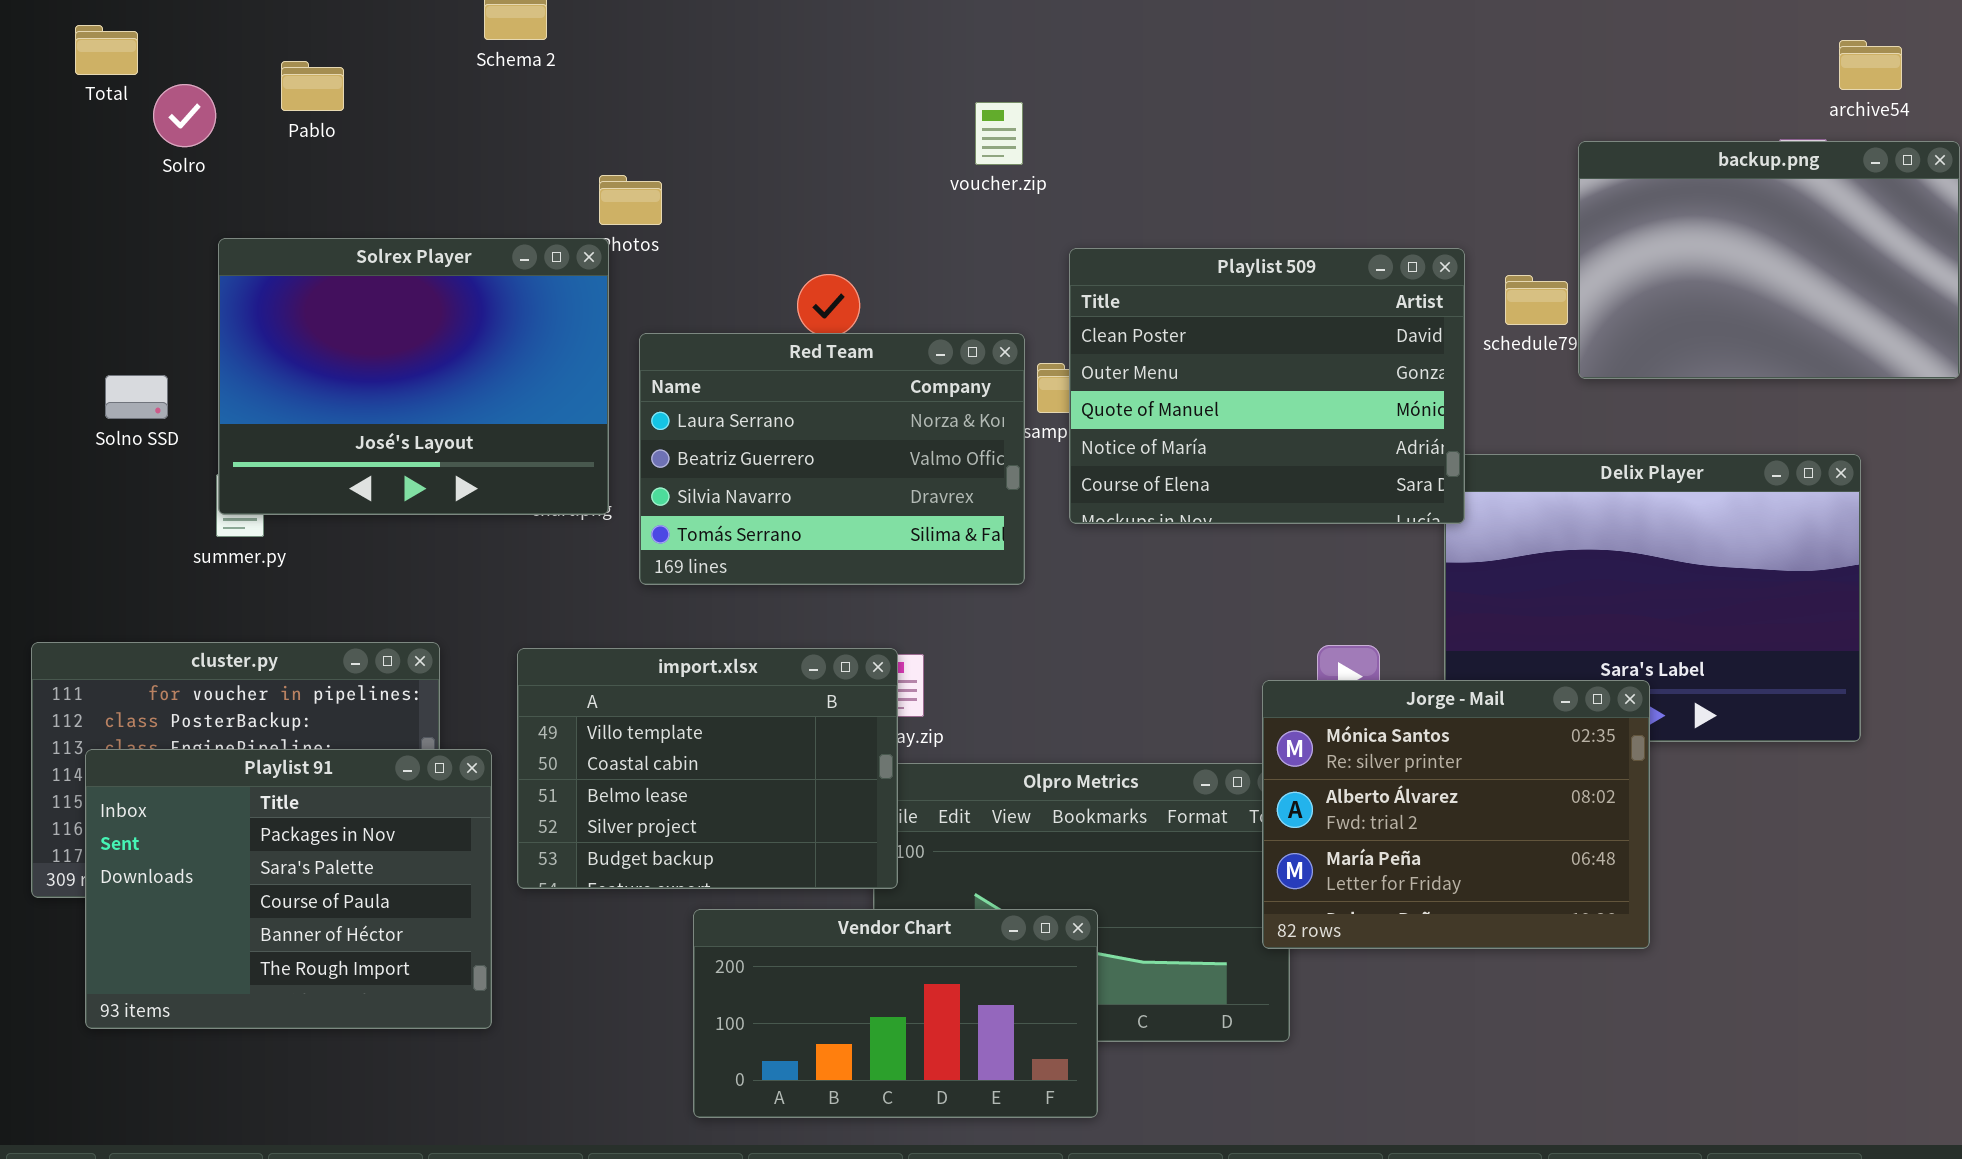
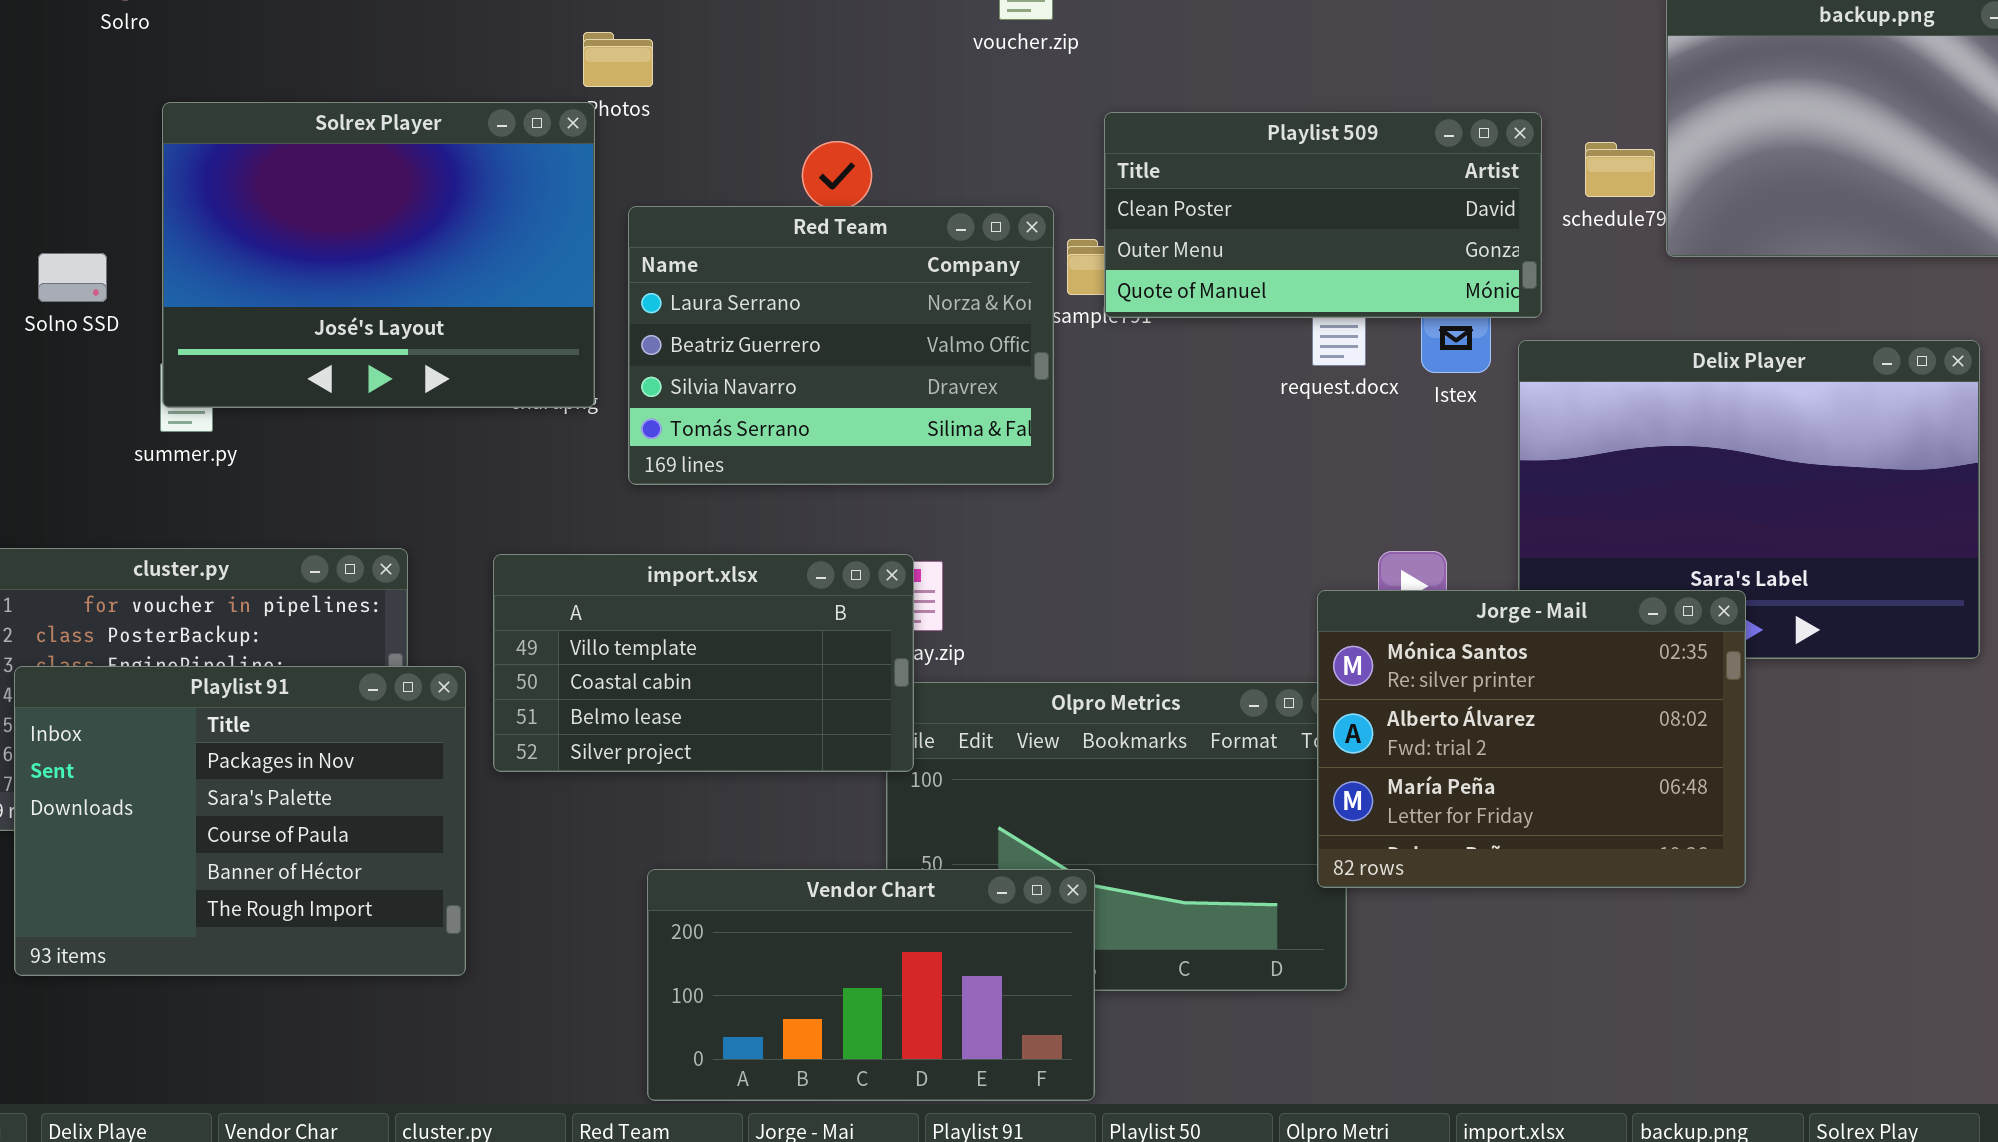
Playlist 509: [1069,248,1465,524] -> [1104,112,1542,318], resized
import.xlsx: [517,648,898,889] -> [493,554,914,772], resized
Vendor Chart: [693,909,1098,1118] -> [647,869,1095,1101], moved

